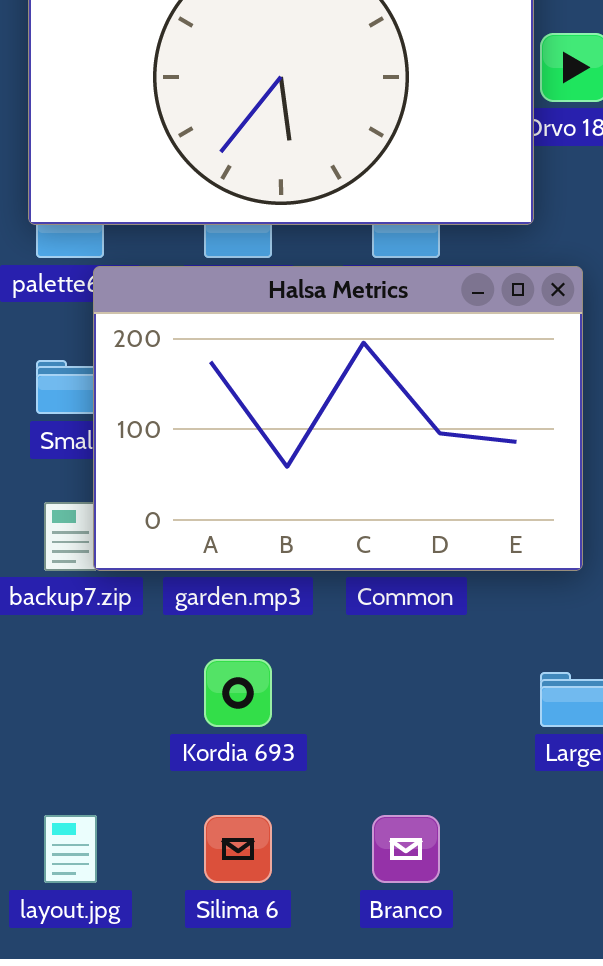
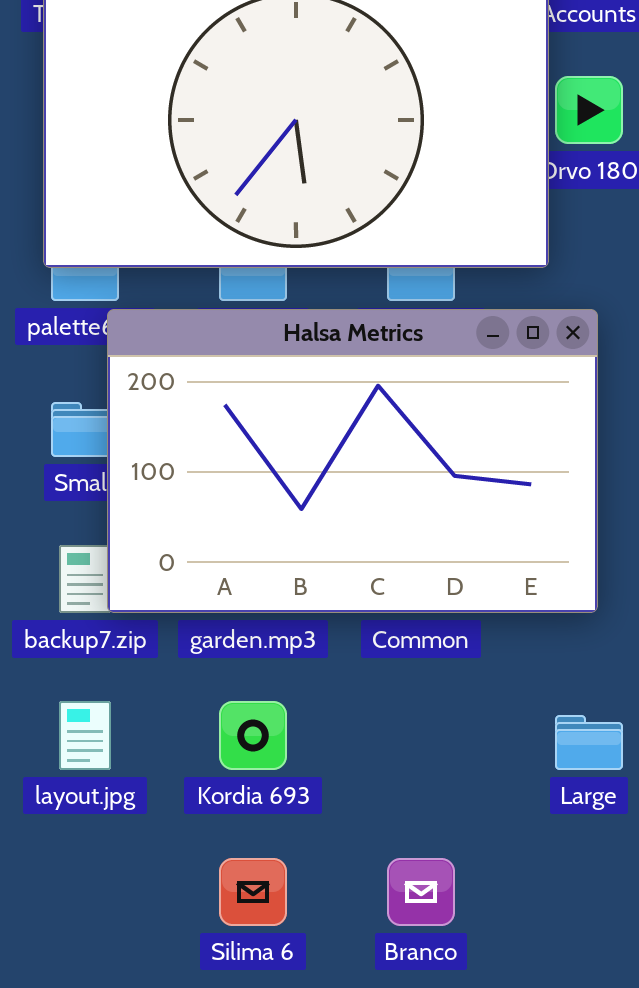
layout.jpg: [44,815,97,883] -> [59,701,111,770], moved

